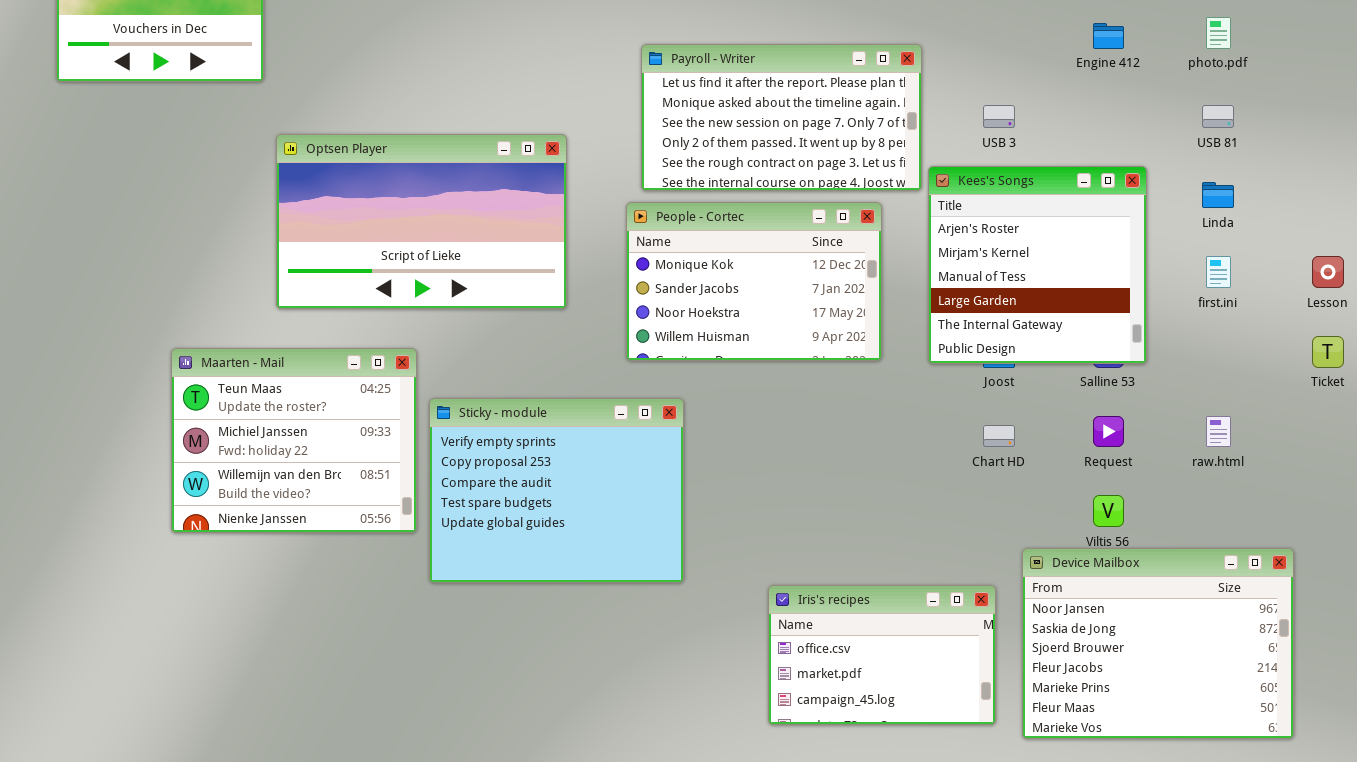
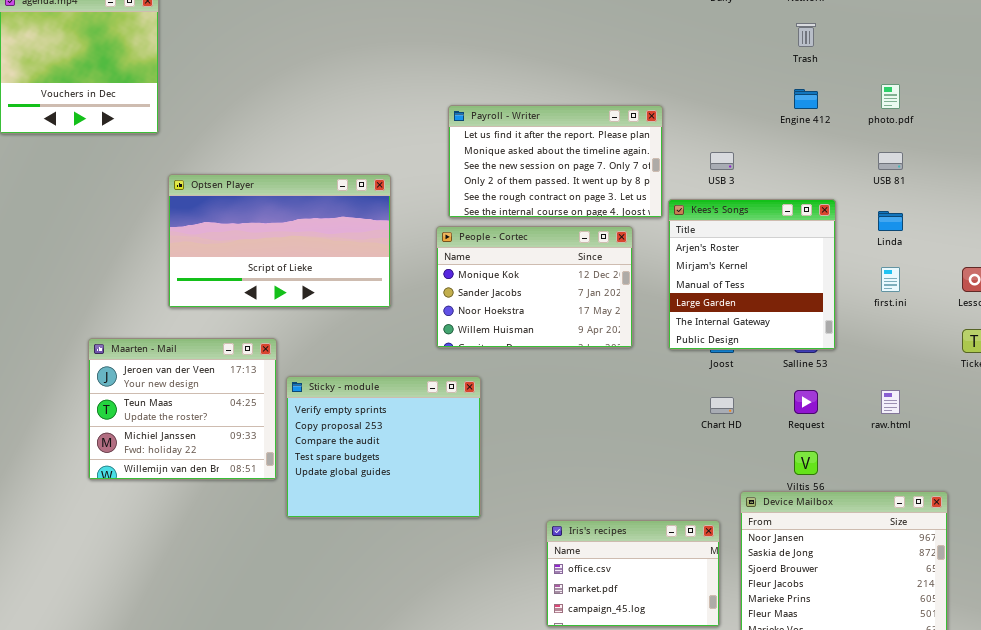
Maarten - Mail: [171,348,417,533] -> [88,338,277,480], scrolled up 1 row

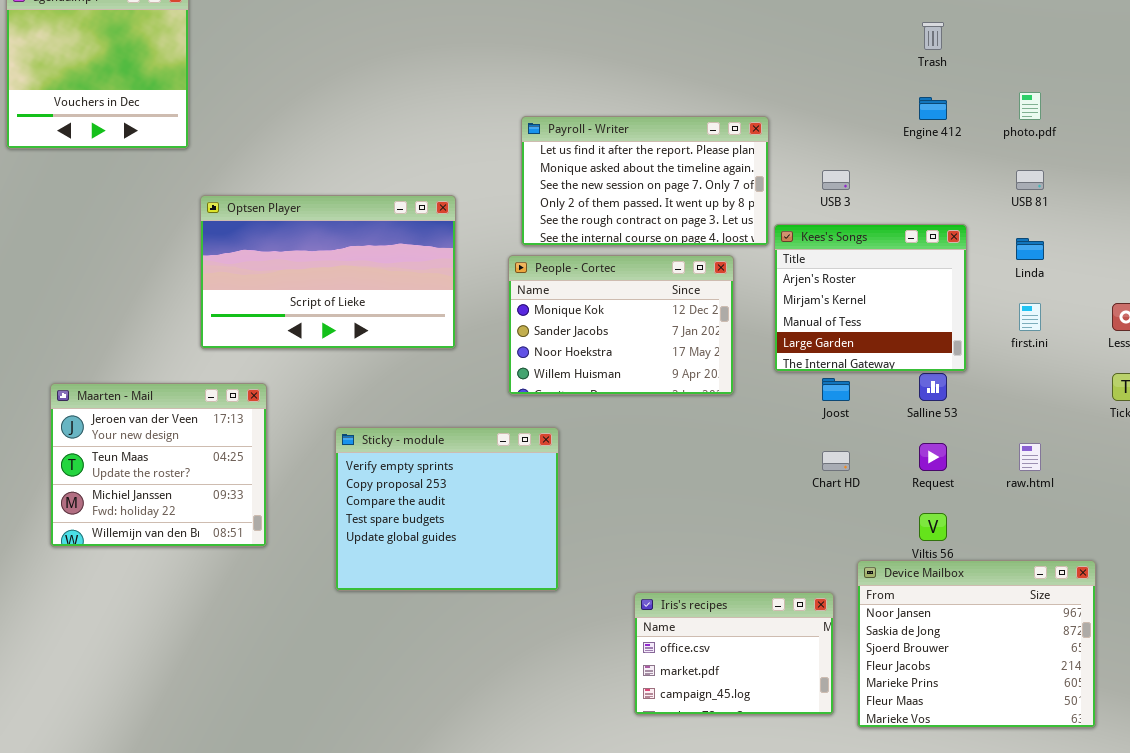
Kees's Songs: [668,199,836,350] -> [774,224,967,372], resized
Maarten - Mail: [88,338,277,480] -> [50,383,267,547], moved

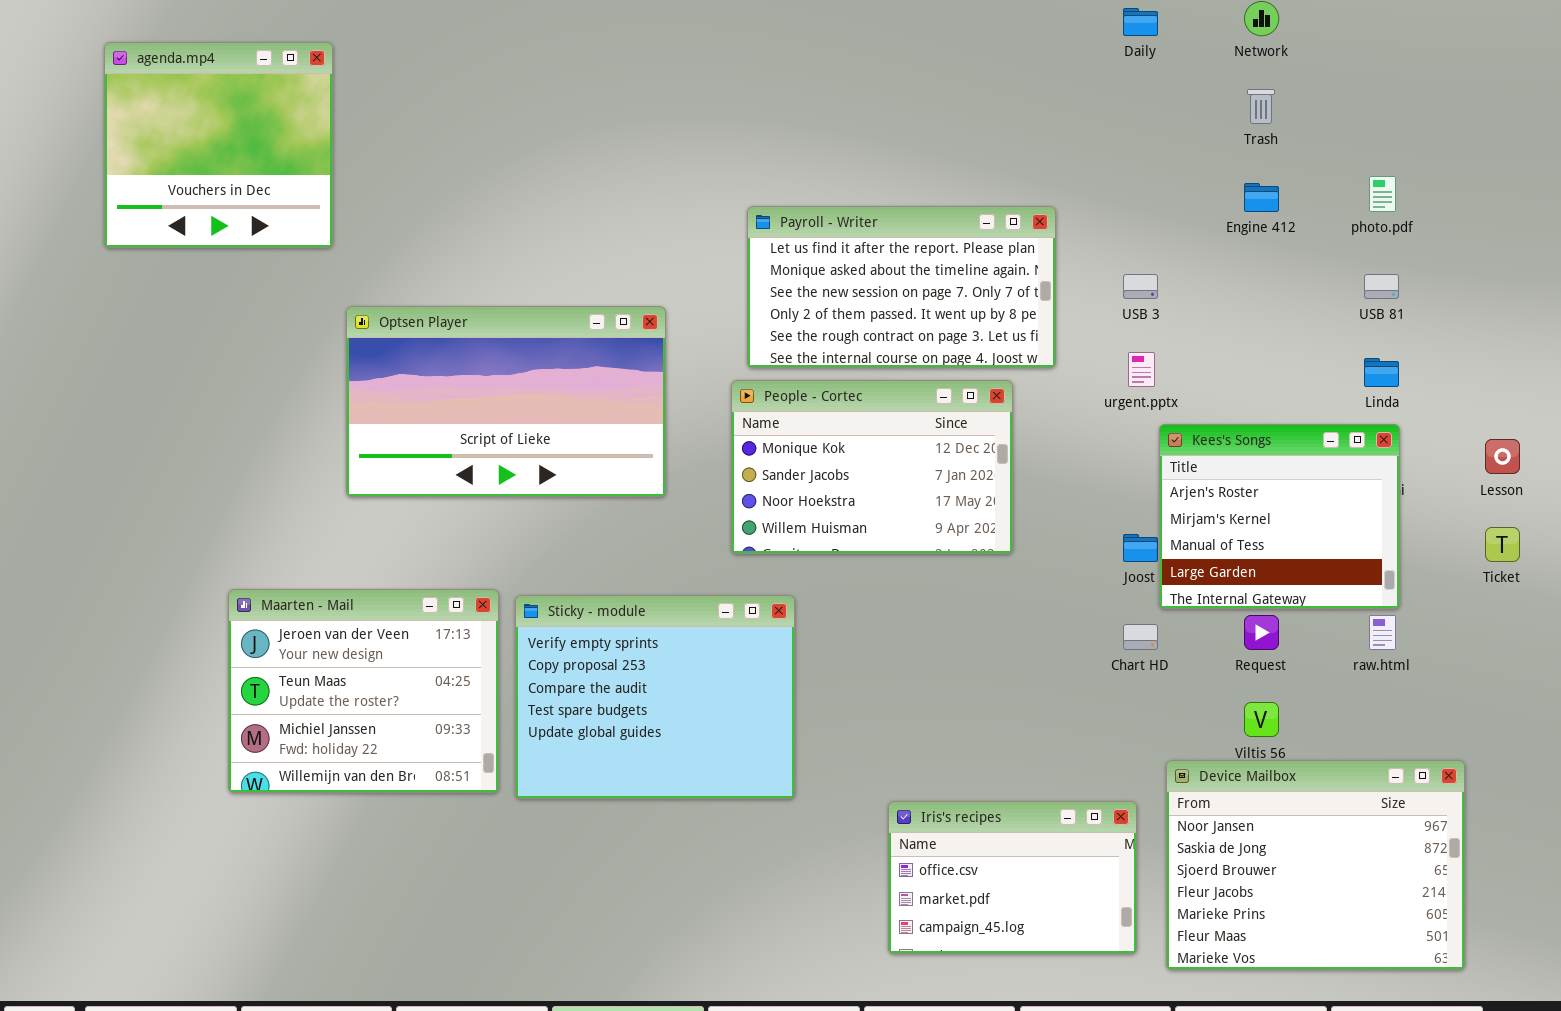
Kees's Songs: [774,224,967,372] -> [1159,424,1400,609], moved
Maarten - Mail: [50,383,267,547] -> [228,589,499,793], moved

